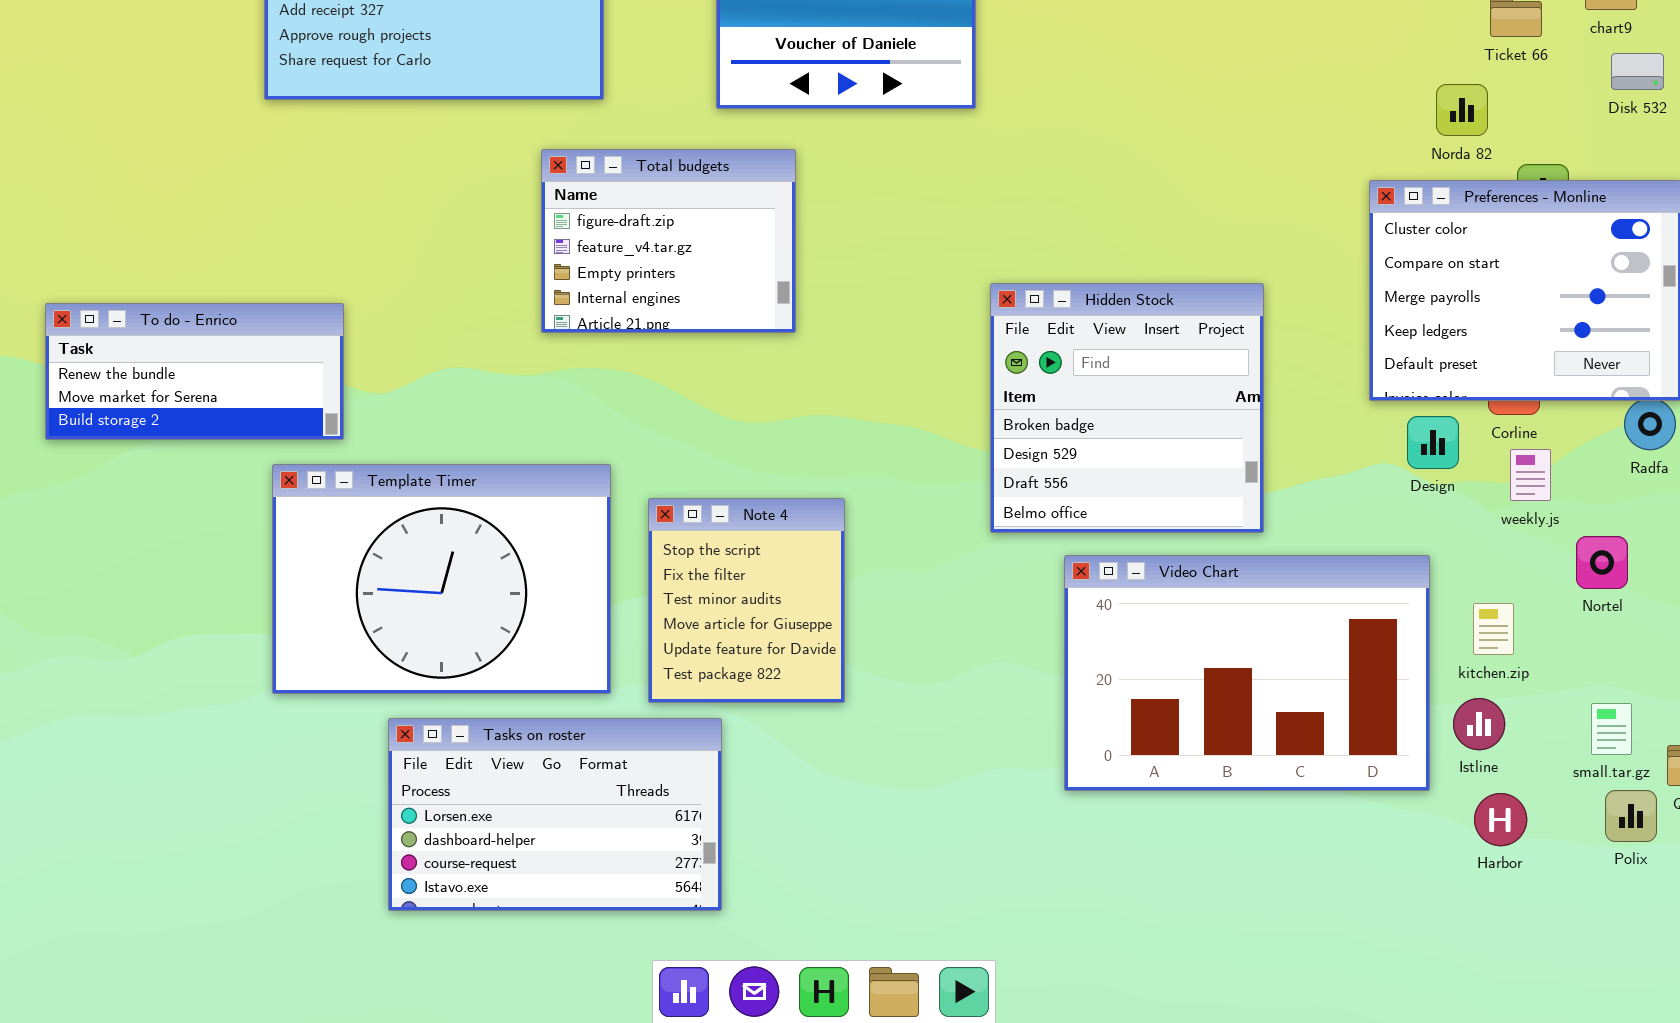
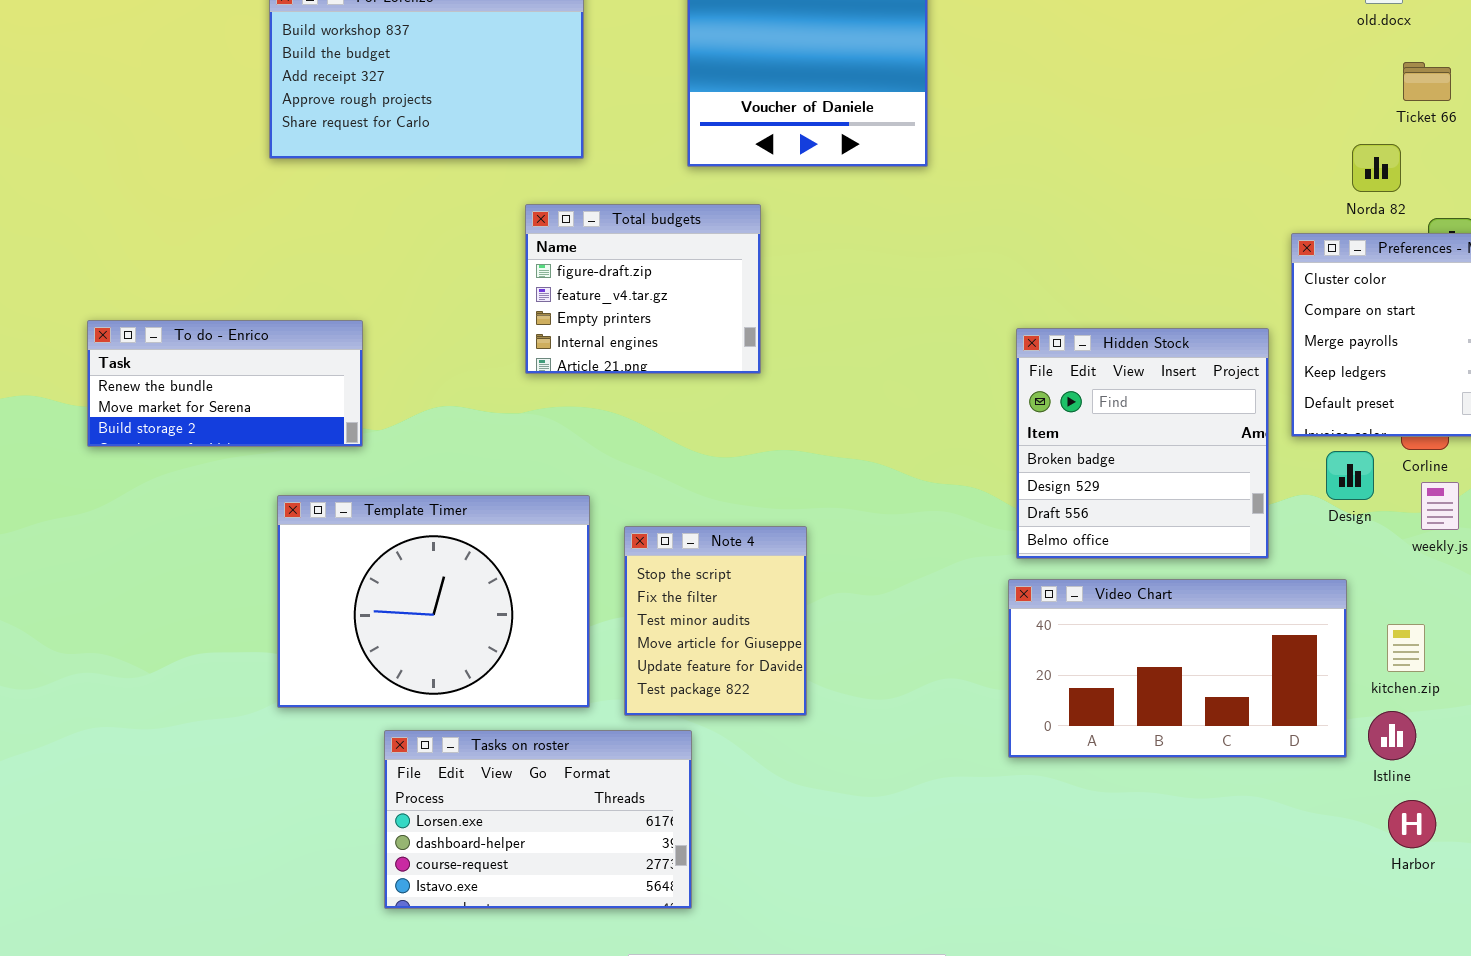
Hidden Stock: [990,283,1264,533] -> [1016,328,1269,559], moved
To do - Enrico: [45,303,344,440] -> [87,320,363,447], moved
Video Chart: [1064,555,1430,791] -> [1008,579,1347,758], resized

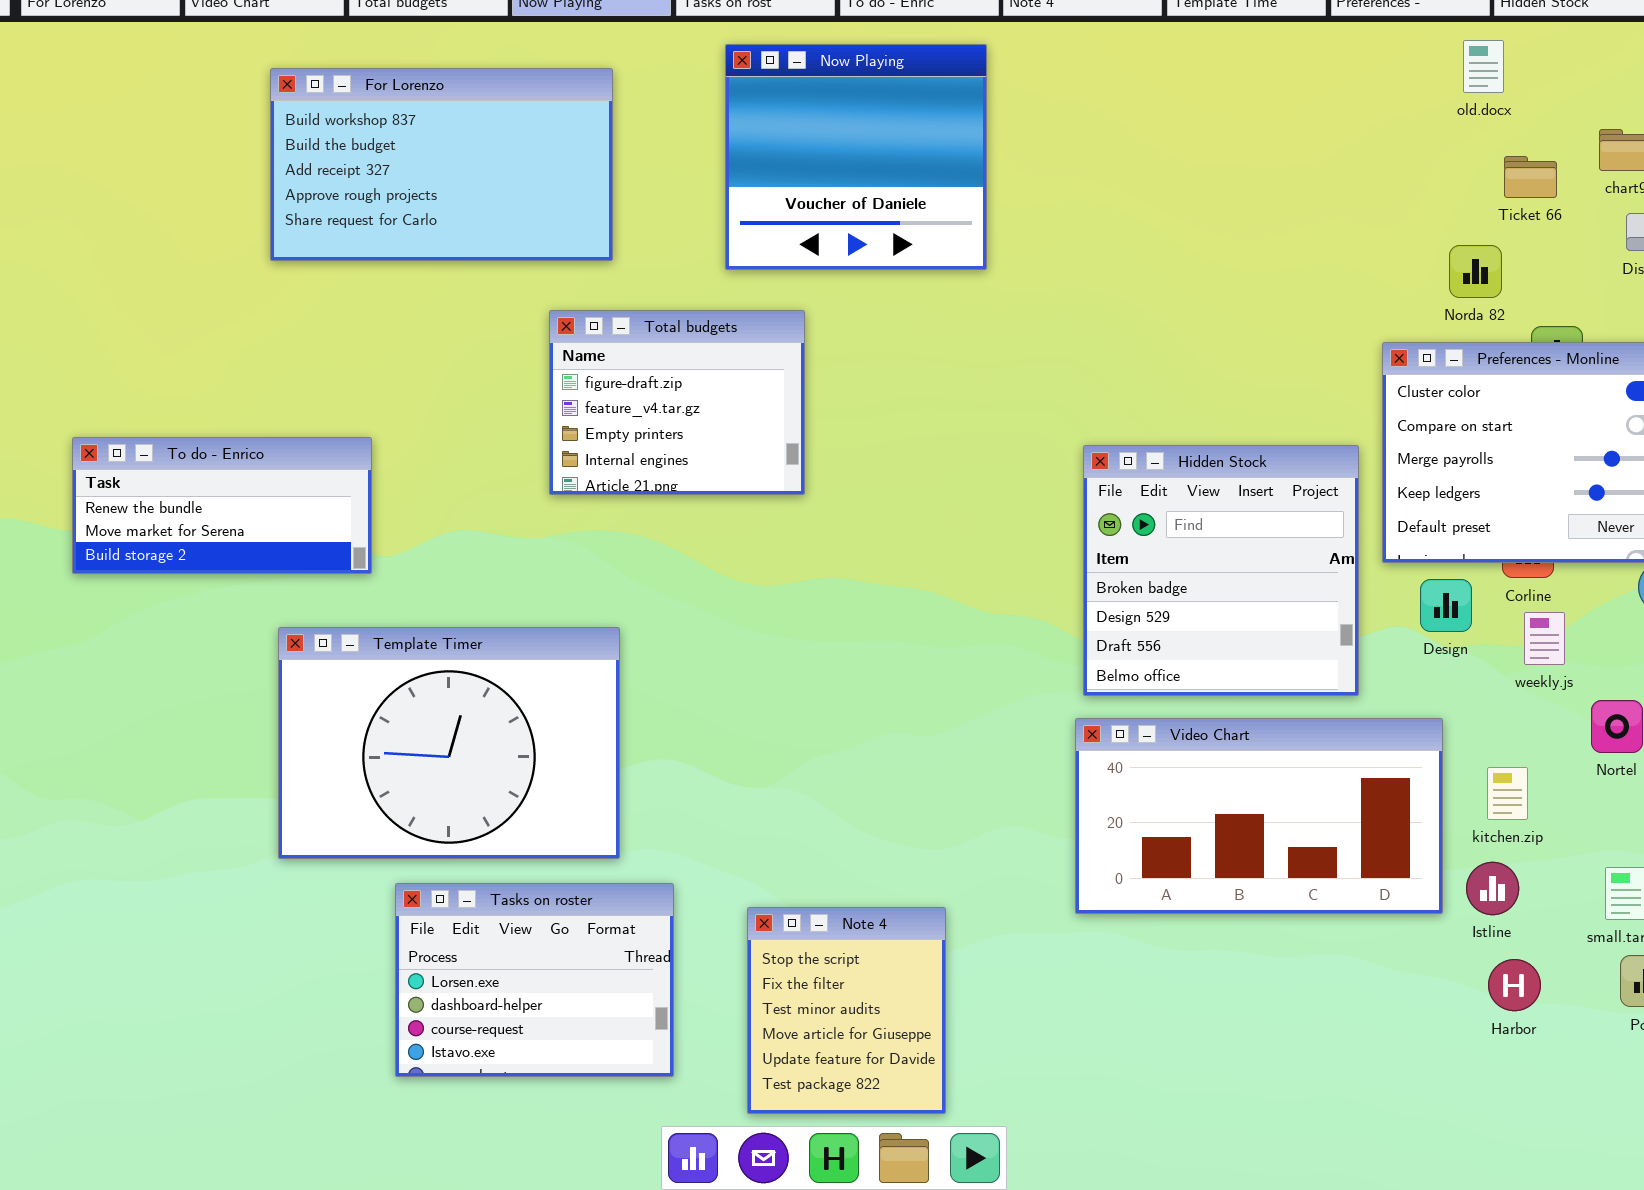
Note 4: [624,526,807,716] -> [747,907,946,1114], moved
Tasks on roster: [384,730,692,909] -> [395,883,674,1077], resized

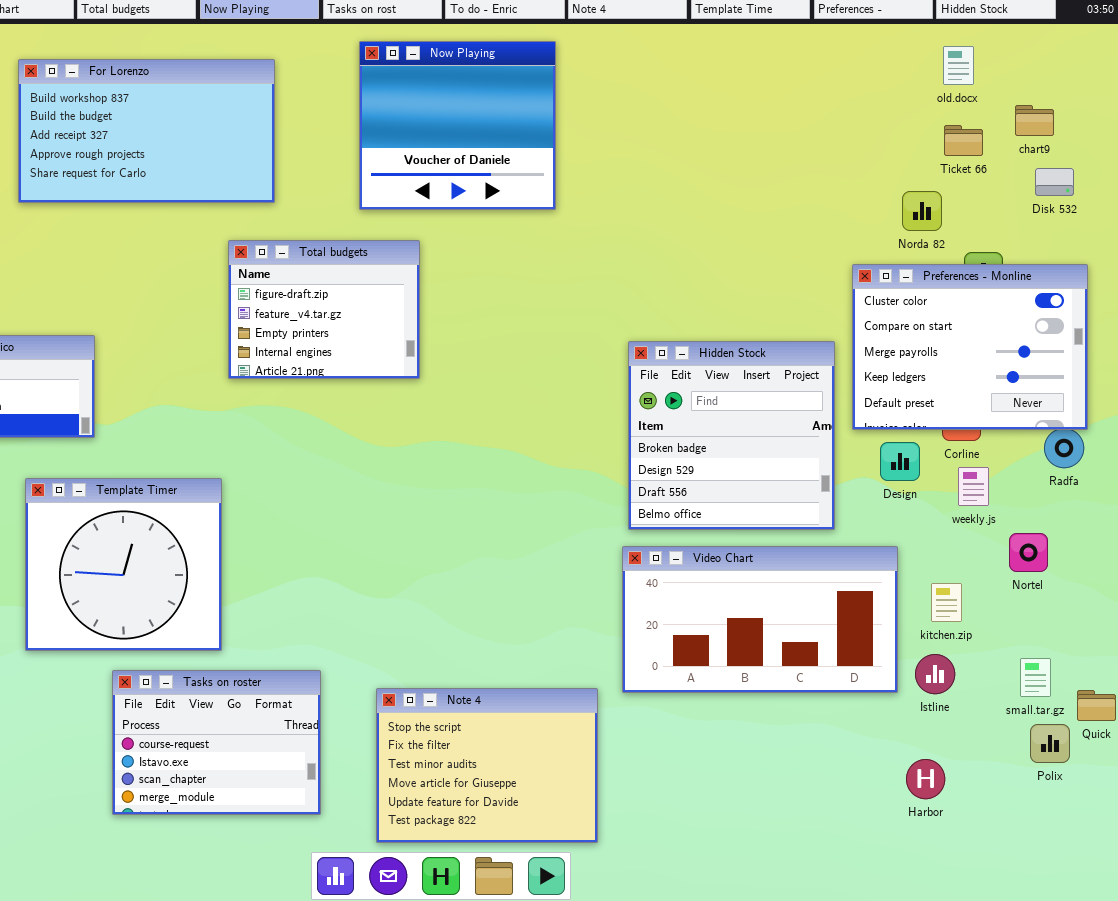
old.docx: [1463,40,1504,93] -> [943,46,974,85], moved
Template Timer: [278,627,620,859] -> [25,478,222,651], resized
Tasks on roster: [395,883,674,1077] -> [112,670,321,815], scrolled down 2 rows
Note 4: [747,907,946,1114] -> [376,688,598,843], resized
Harbor: [1488,959,1541,1011] -> [906,759,945,799], moved

